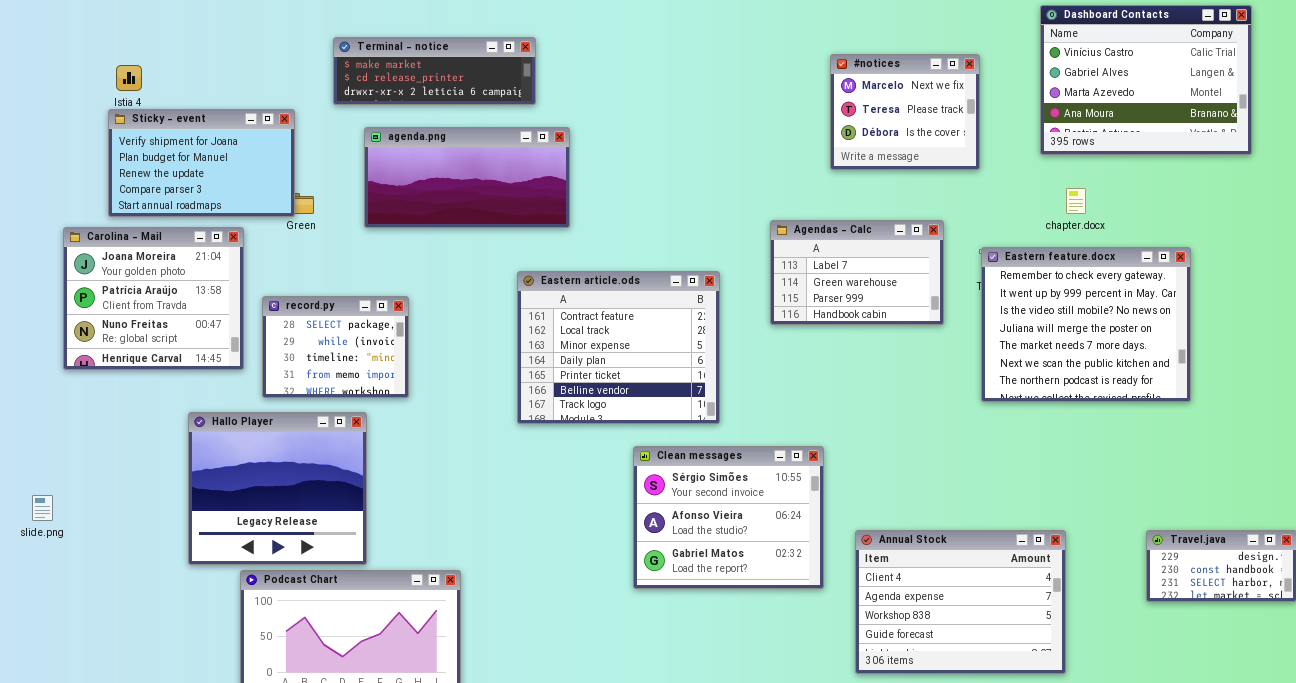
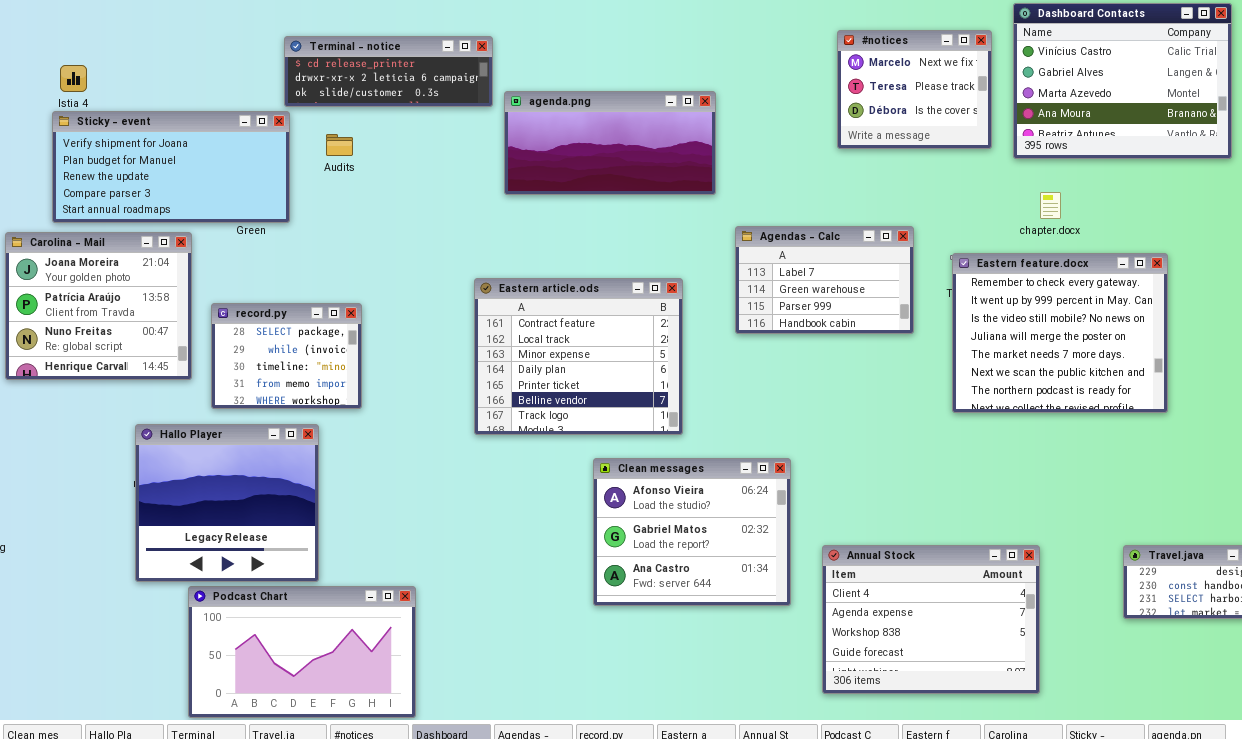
Terminal - notice: [333,37,536,105] -> [284,36,493,107], scrolled down 1 row
#notices: [830,54,980,170] -> [837,30,992,149], moved
Sticky - event: [108,109,295,217] -> [52,111,290,223], resized
agenda.png: [364,127,570,228] -> [504,91,716,195], moved
Clean messages: [633,446,824,589] -> [593,458,791,606], scrolled down 1 row

